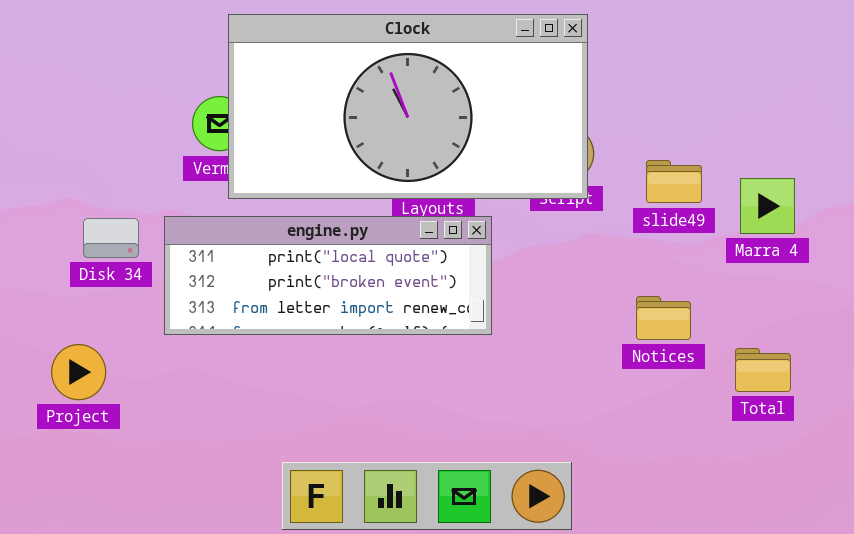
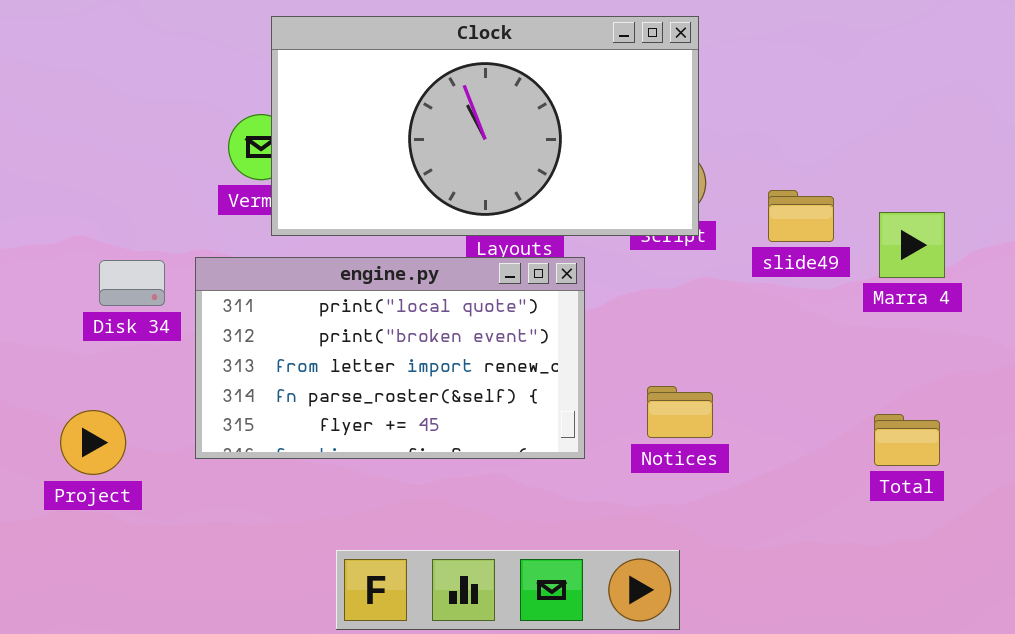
engine.py: [164,216,492,335] -> [195,257,585,459], resized
Notices: [636,296,691,340] -> [647,386,713,438], moved

